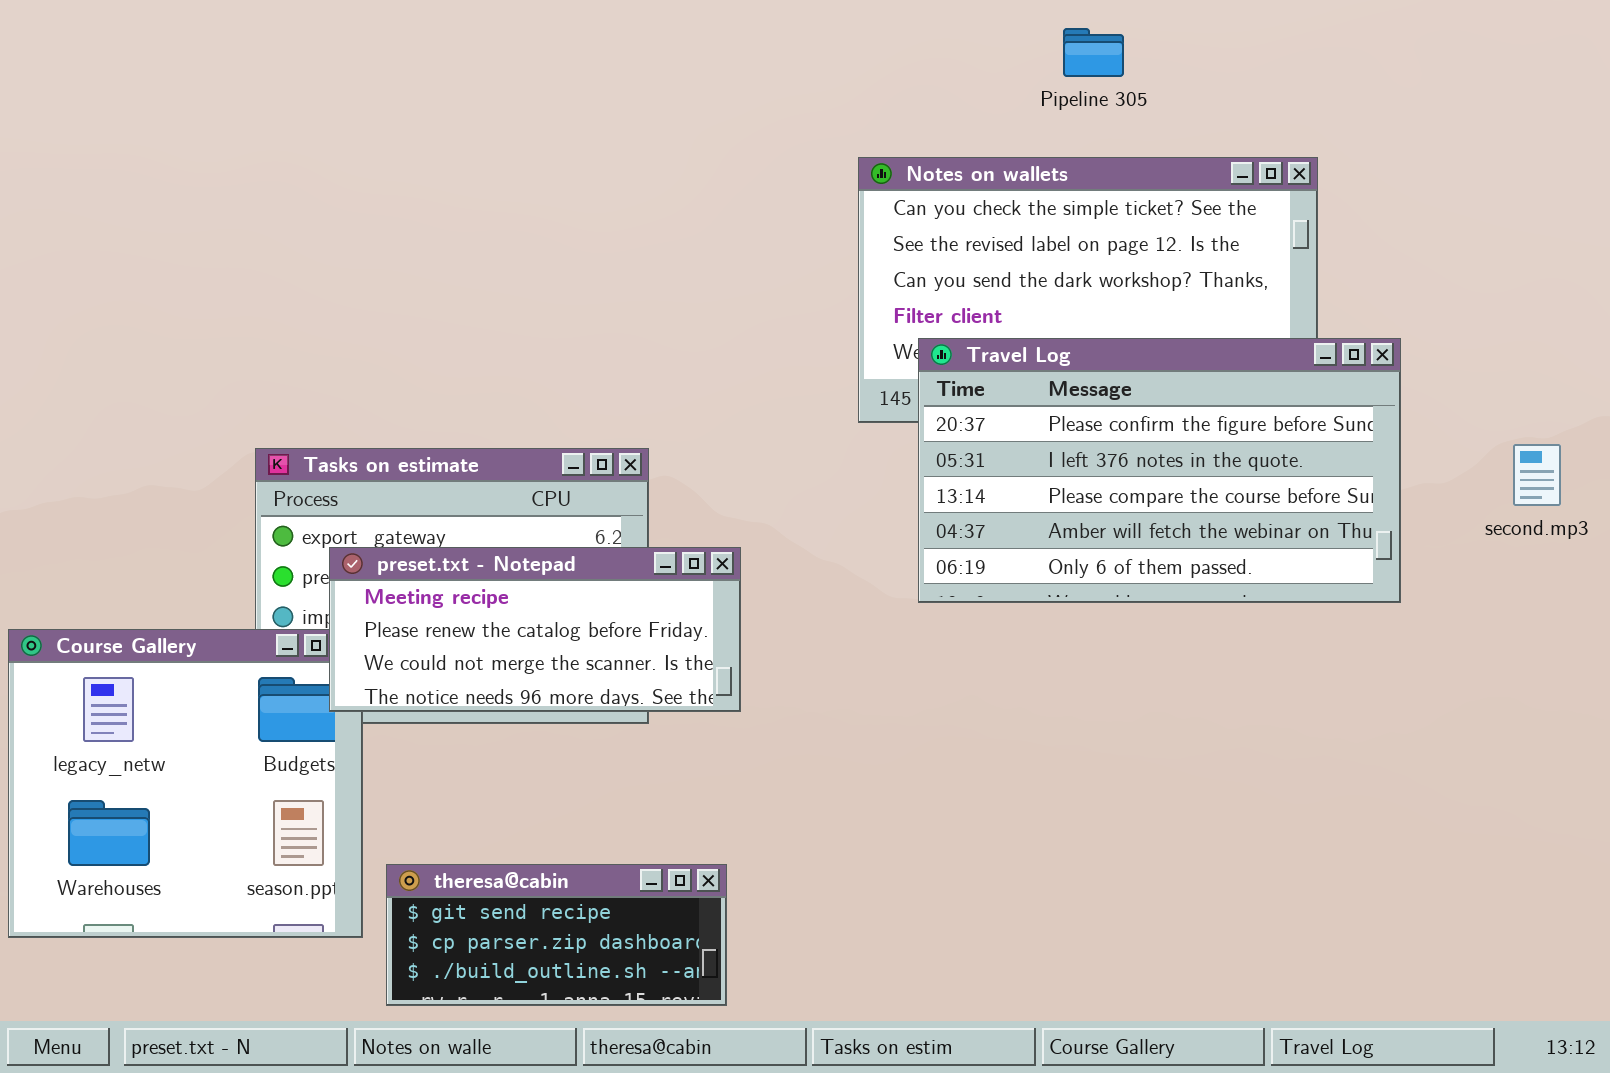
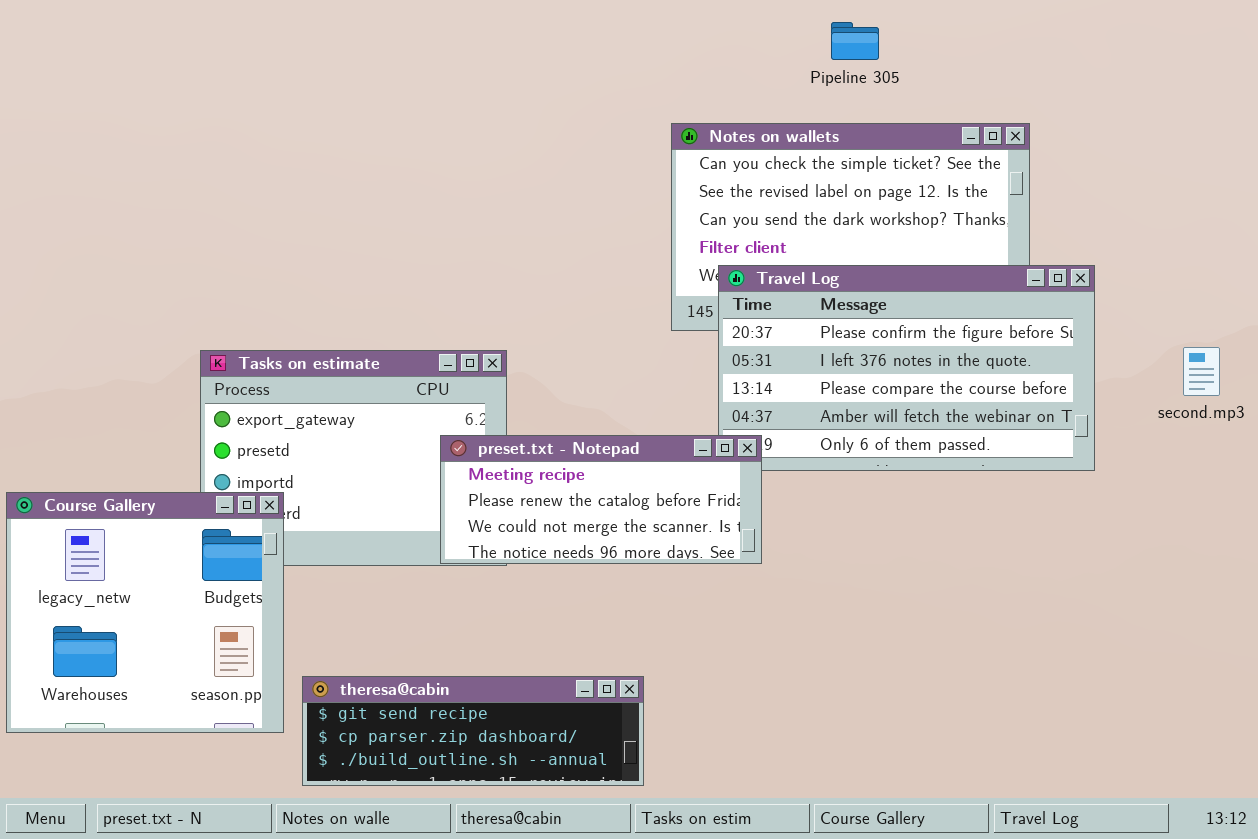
preset.txt - Notepad: [329,547,741,712] -> [440,435,762,564], moved
theresa@cabin: [386,864,727,1006] -> [302,676,644,786], resized

